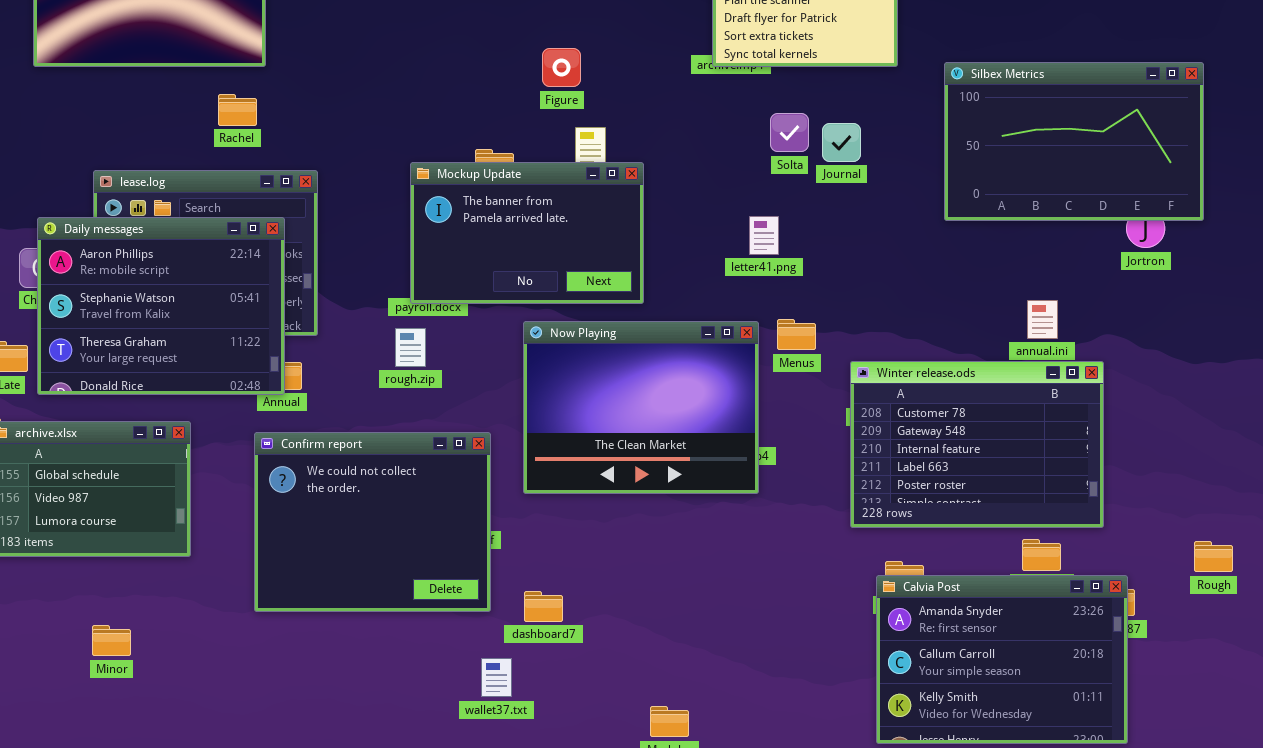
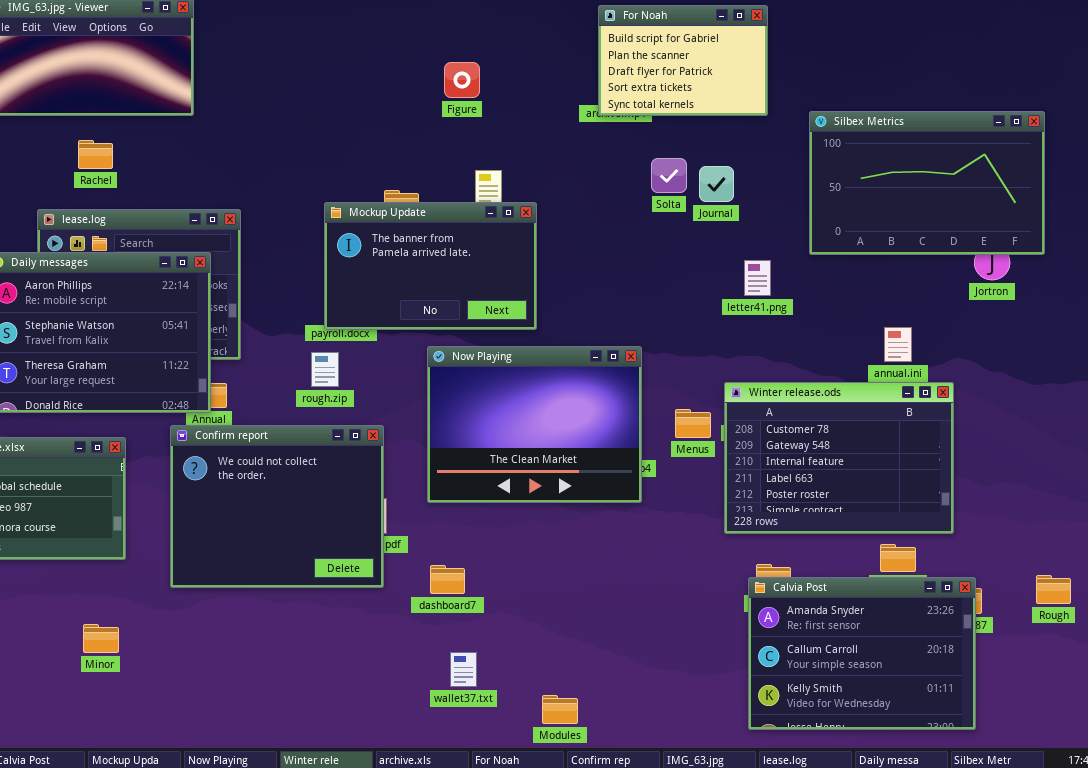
Figure: [542,48,581,87] -> [444,62,480,98], moved
Rachel: [218,94,257,126] -> [78,140,113,169], moved
letter41.png: [749,216,779,255] -> [744,260,771,296], moved
Menus: [777,319,816,350] -> [675,409,711,438], moved
Confirm report: [254,432,491,612] -> [170,425,384,588], moved
Rough: [1194,541,1233,572] -> [1036,575,1071,604], moved
dashboard7: [524,591,563,622] -> [430,565,465,594], moved
Minor: [92,625,131,656] -> [83,624,119,653], moved
wallet37.txt: [481,658,512,697] -> [450,652,477,687], moved

